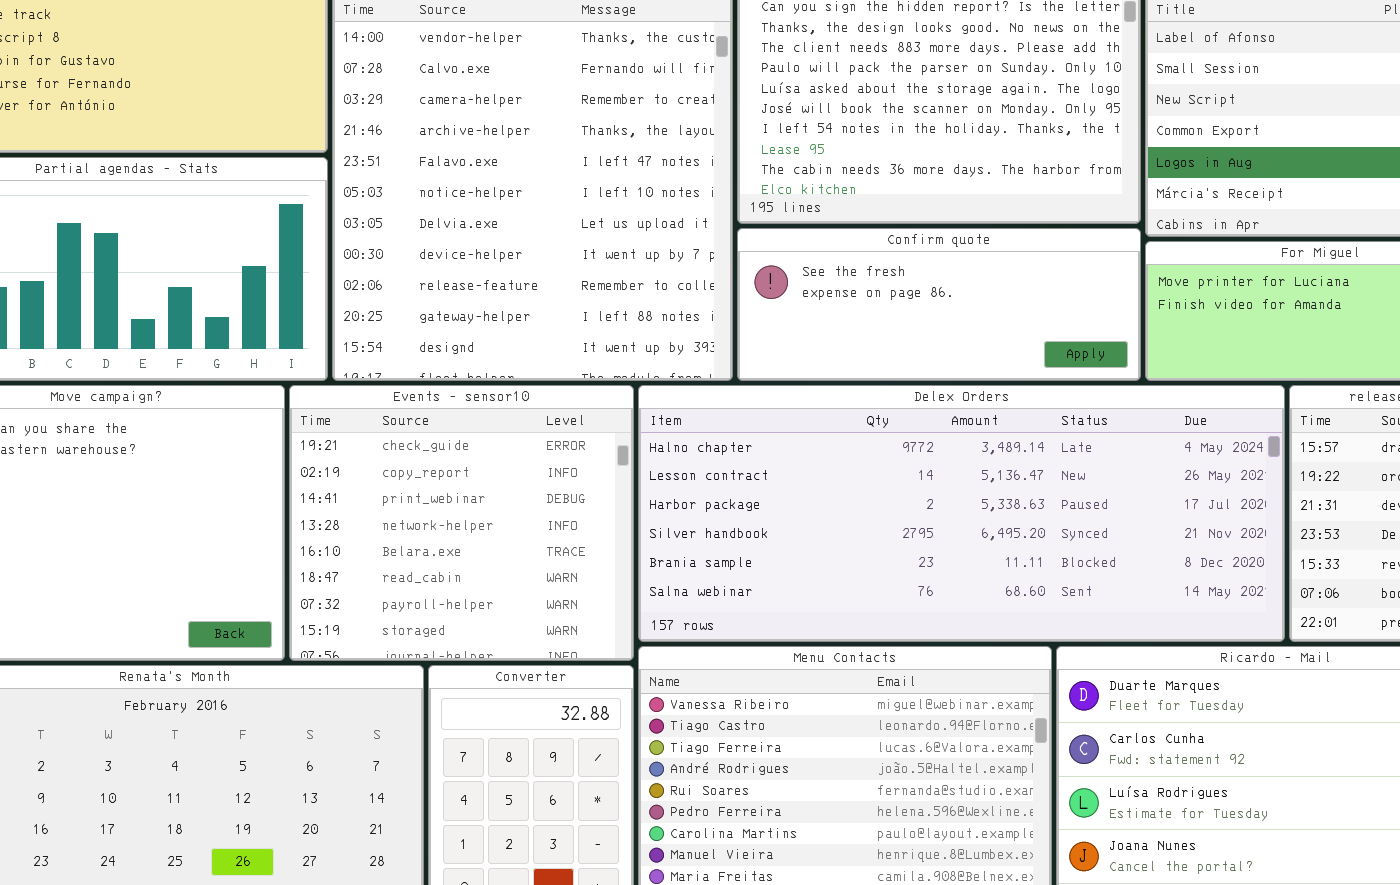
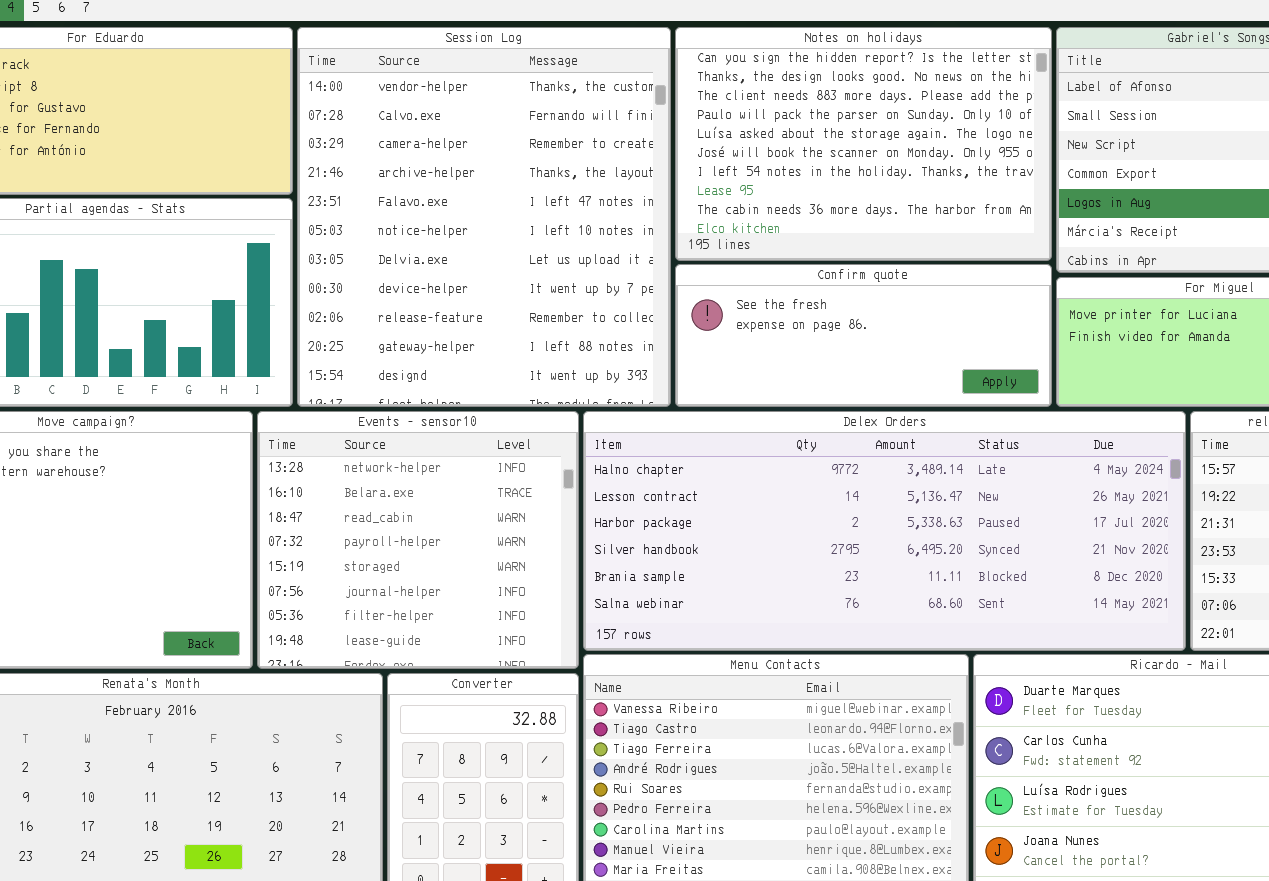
Events - sensor10: [289,385,634,661] -> [257,411,579,669], scrolled down 3 rows

